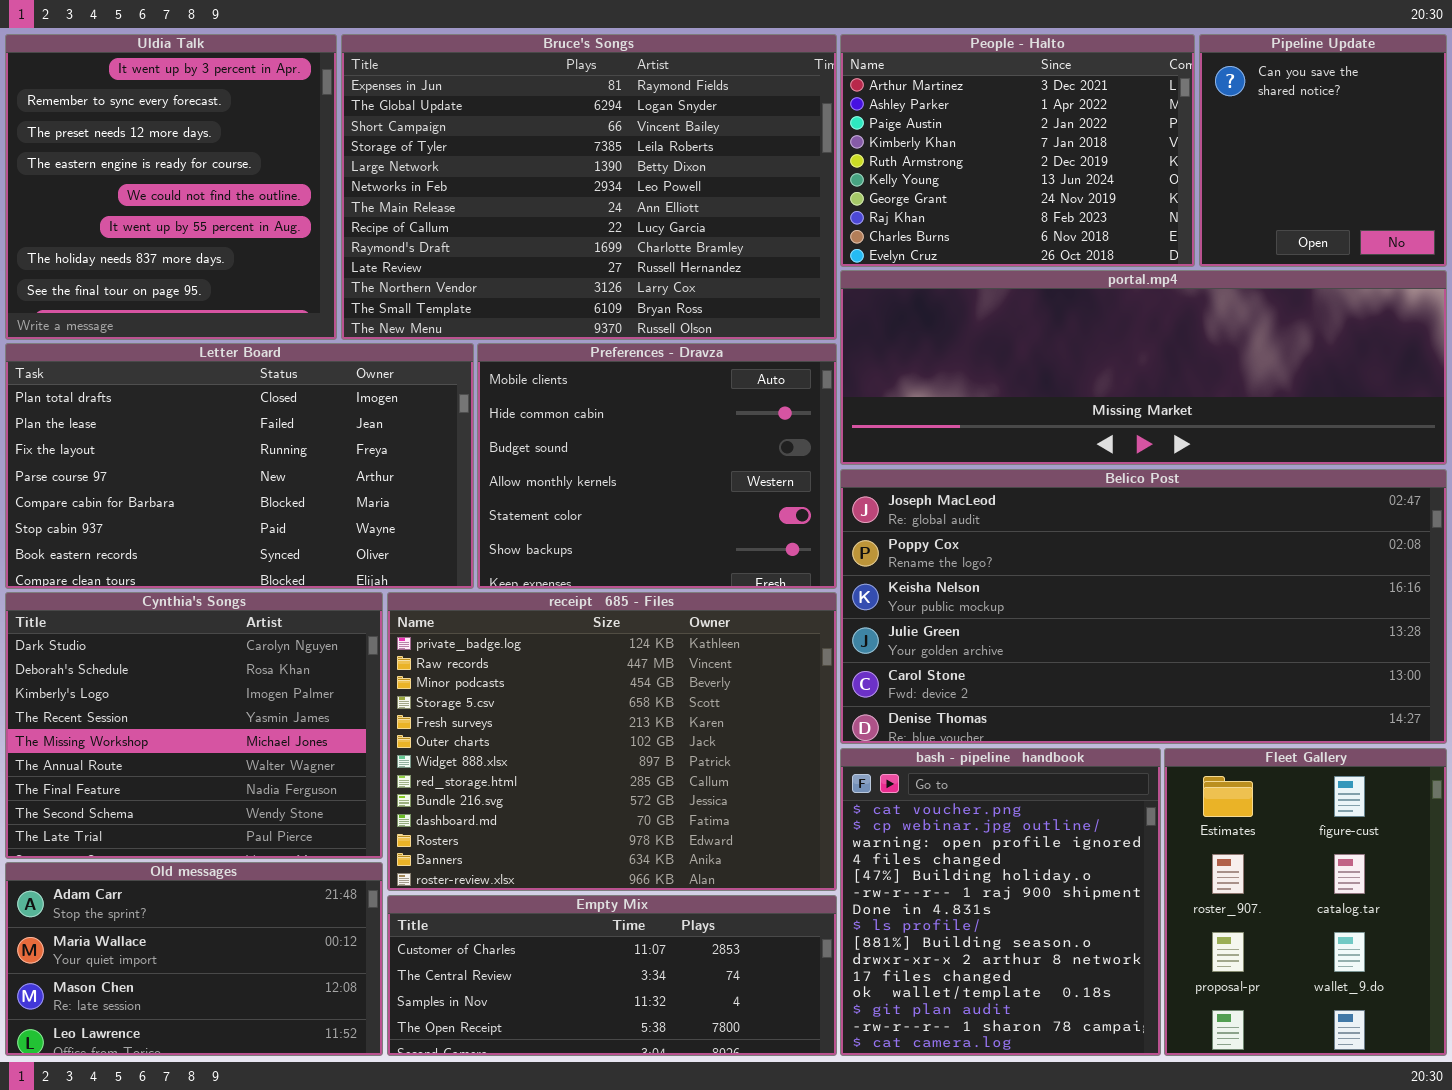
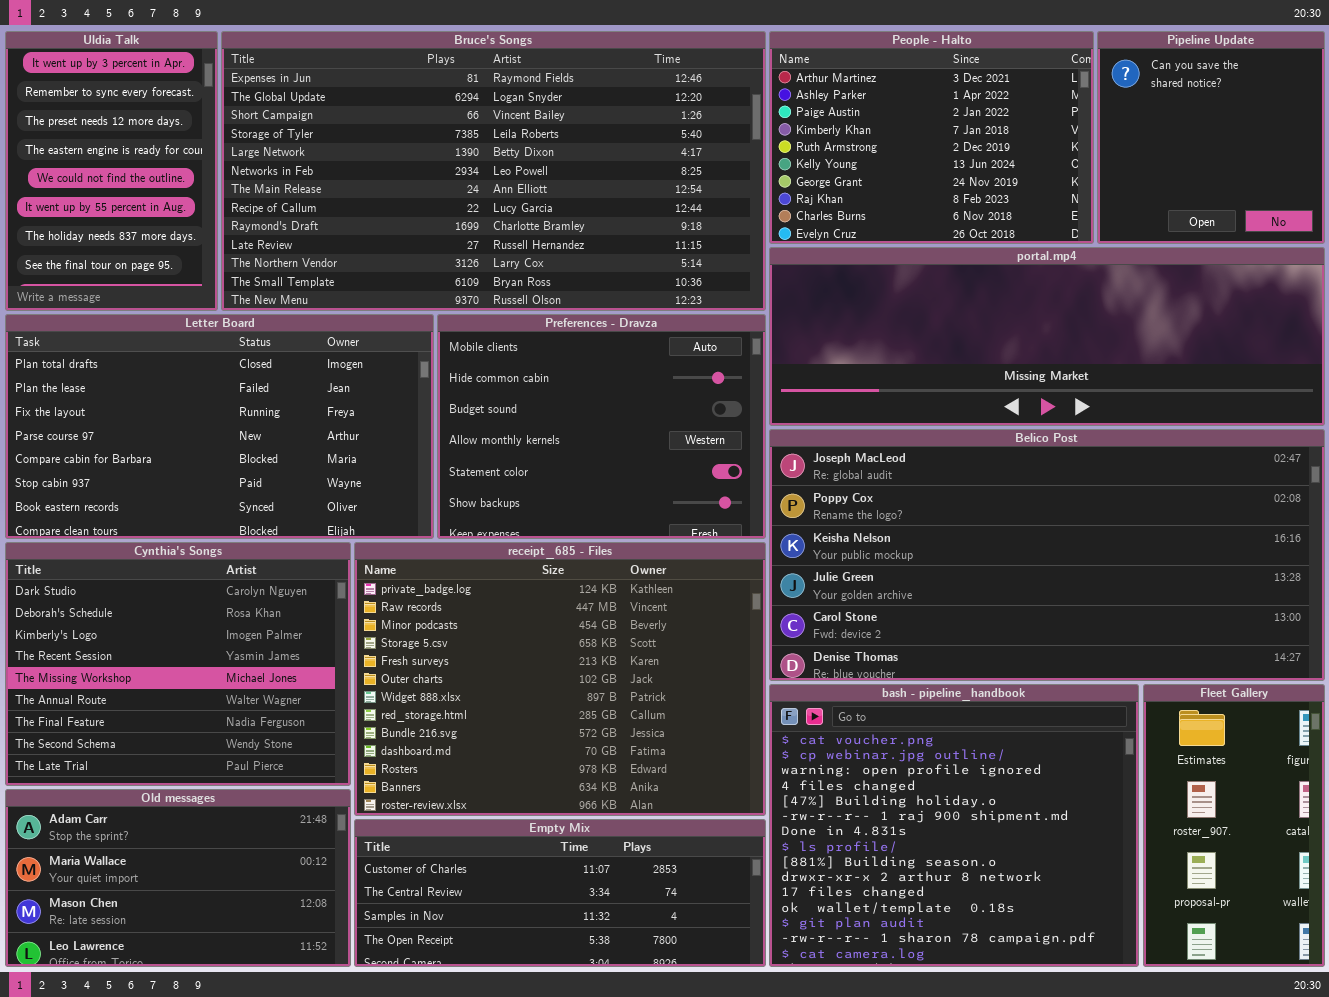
Uldia Talk: [5,34,337,340] -> [5,31,218,311], resized
Bruce's Songs: [341,34,837,340] -> [221,31,766,311], resized
bash - pipeline_handbook: [840,748,1161,1056] -> [769,684,1139,967], resized
Fleet Gallery: [1164,748,1447,1056] -> [1143,684,1325,967], resized

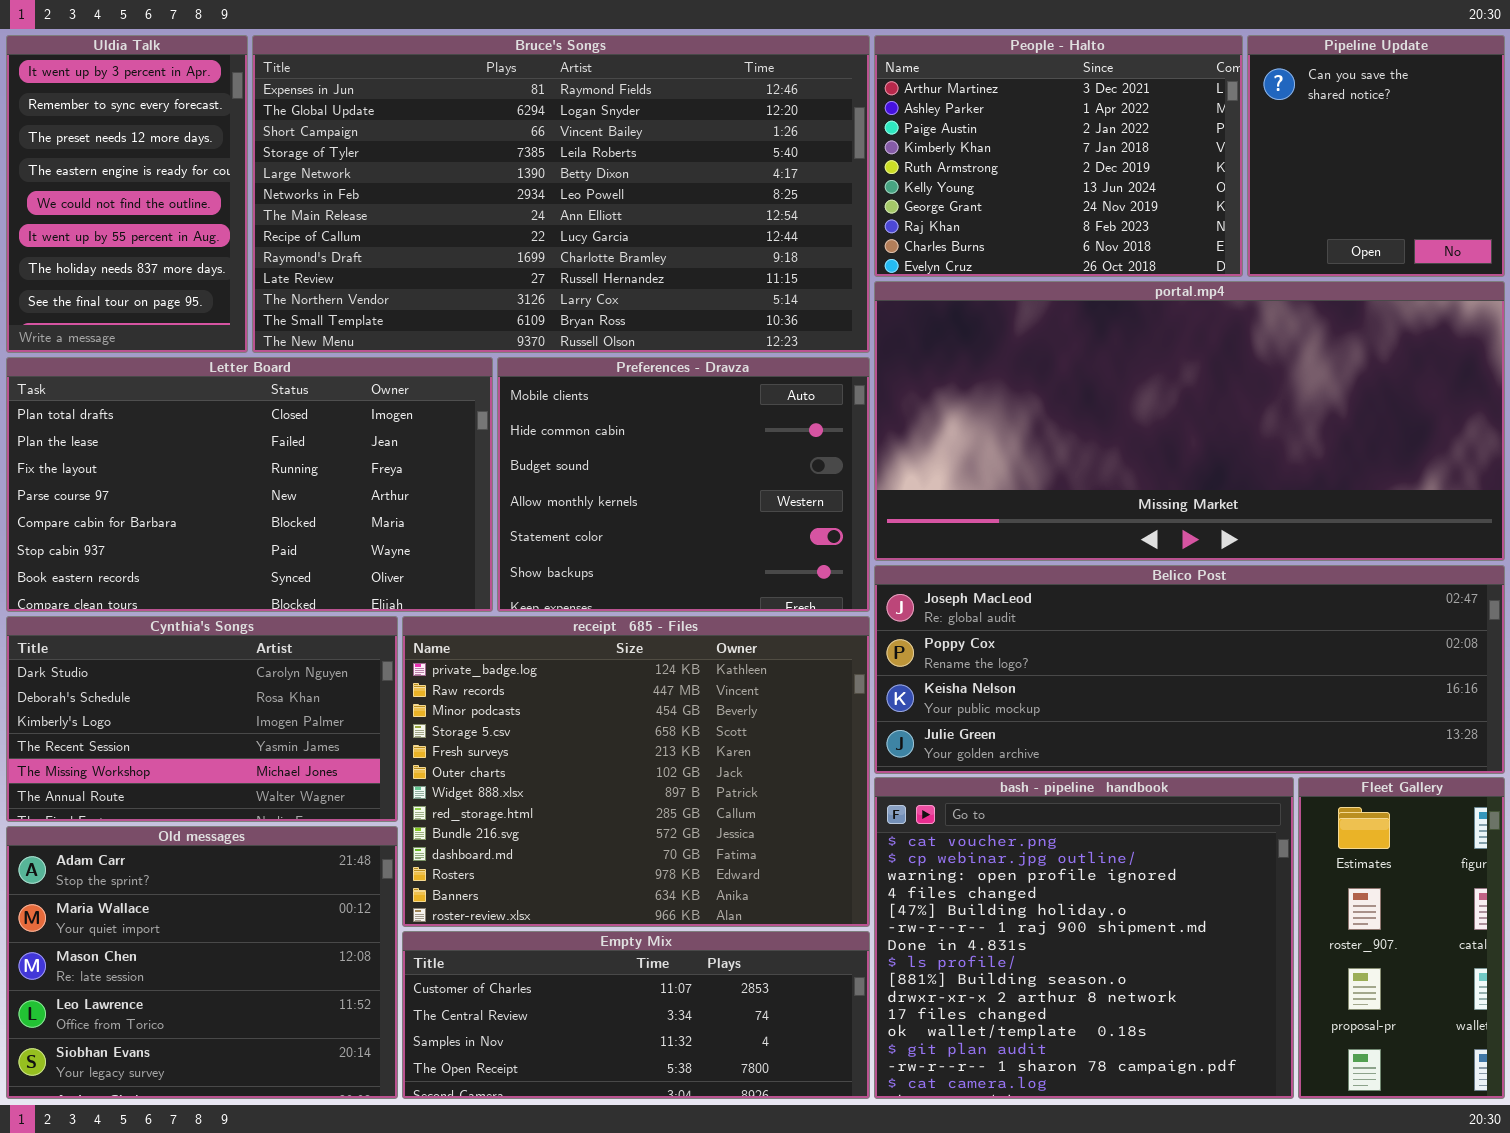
portal.mp4: [769,247,1325,426] -> [874,281,1505,561], resized
Belico Post: [769,429,1325,681] -> [874,565,1505,774], resized
Cynthia's Songs: [5,542,351,786] -> [6,616,398,822], resized
Old messages: [5,789,351,967] -> [6,826,398,1099], resized

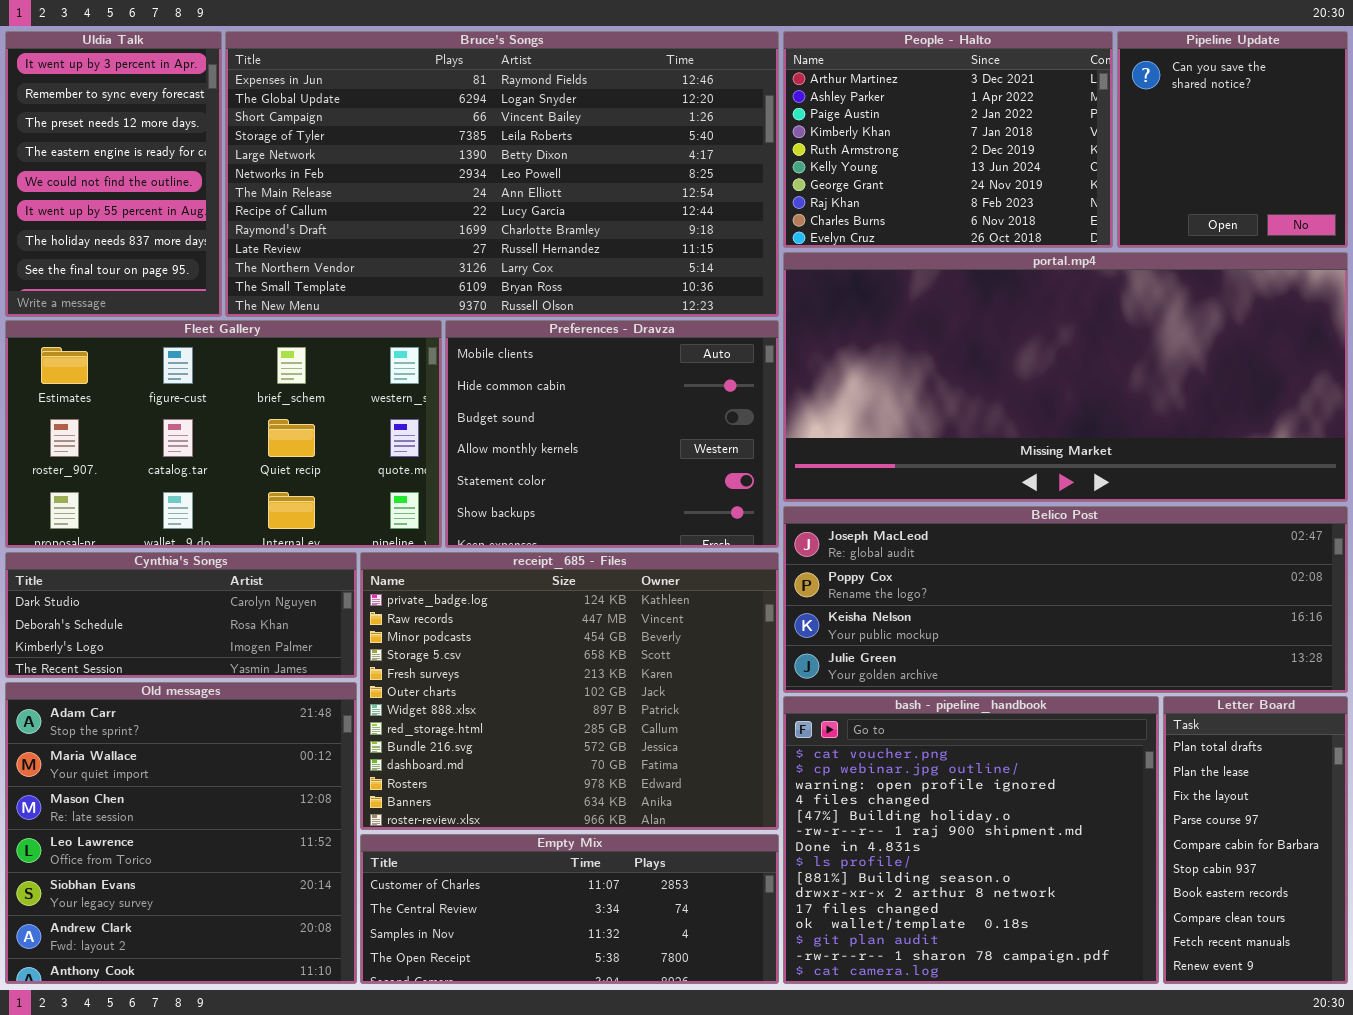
Letter Board: [6,357,493,612] -> [1163,696,1348,984], moved, resized
Cynthia's Songs: [6,616,398,822] -> [5,552,357,678], resized
Fleet Gallery: [1298,777,1505,1099] -> [5,320,442,548], moved, resized
Old messages: [6,826,398,1099] -> [5,682,357,984], resized

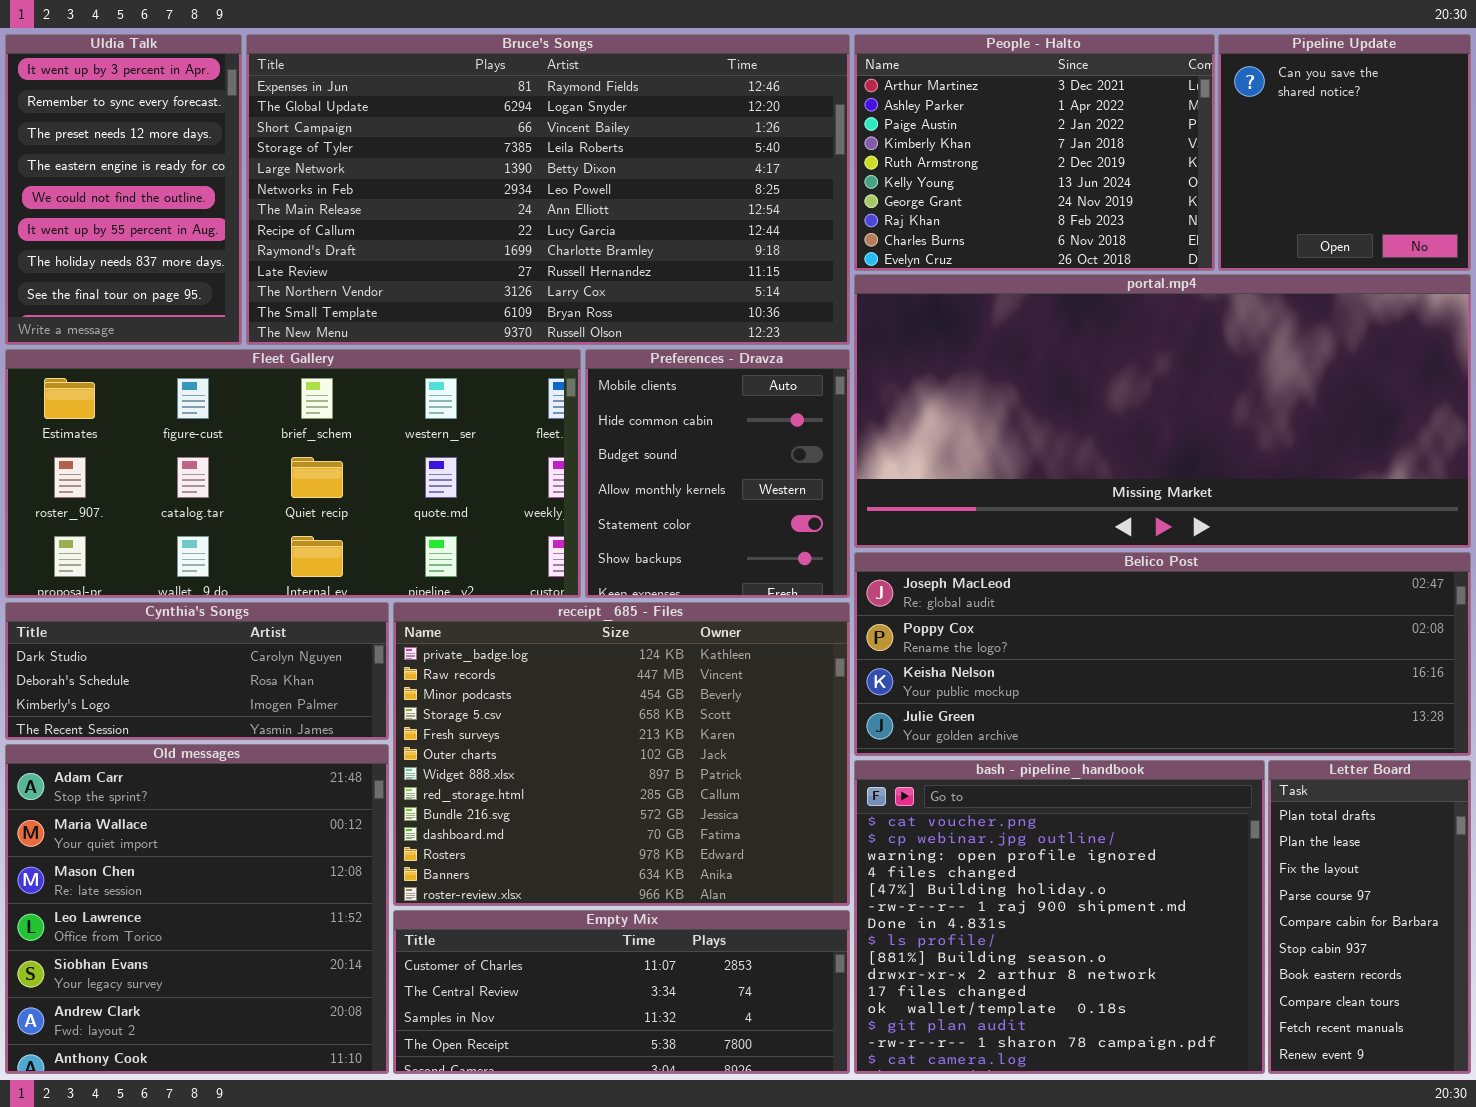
Fleet Gallery: [5,320,442,548] -> [5,349,581,598], resized
Preferences - Dravza: [445,320,779,548] -> [585,349,850,598], resized

